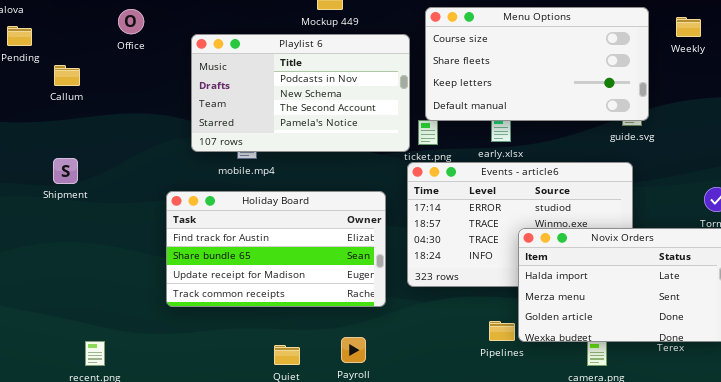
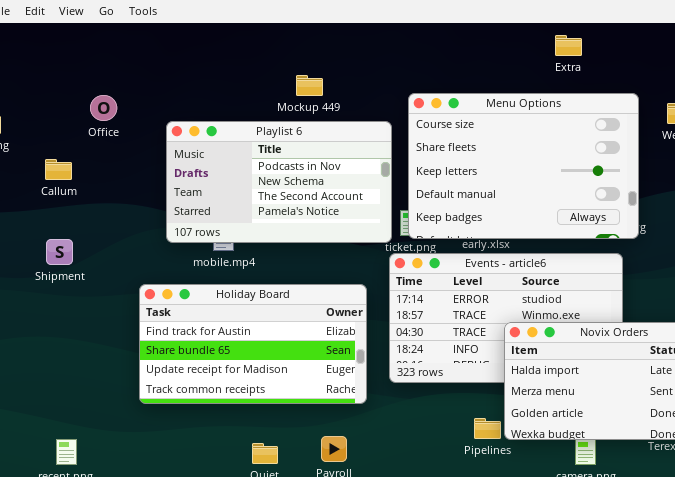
Menu Options: [425,7,649,121] -> [408,93,639,239], resized
Callum: [54,65,80,86] -> [45,159,72,180], moved
Shipment: [53,158,78,184] -> [46,239,73,265], moved

